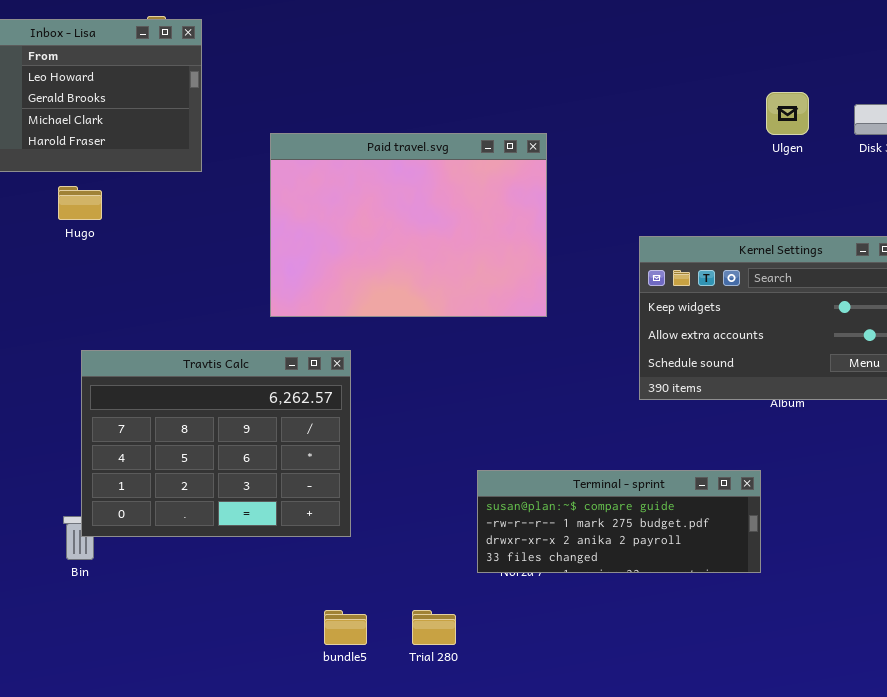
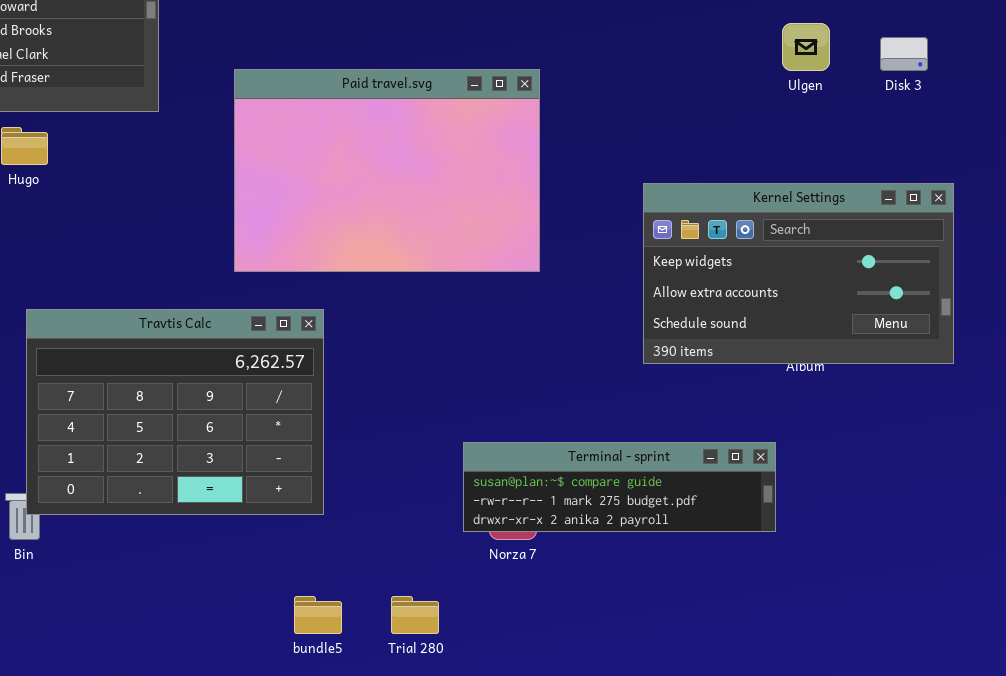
Terminal - sprint: [477,470,761,573] -> [463,442,776,532], resized

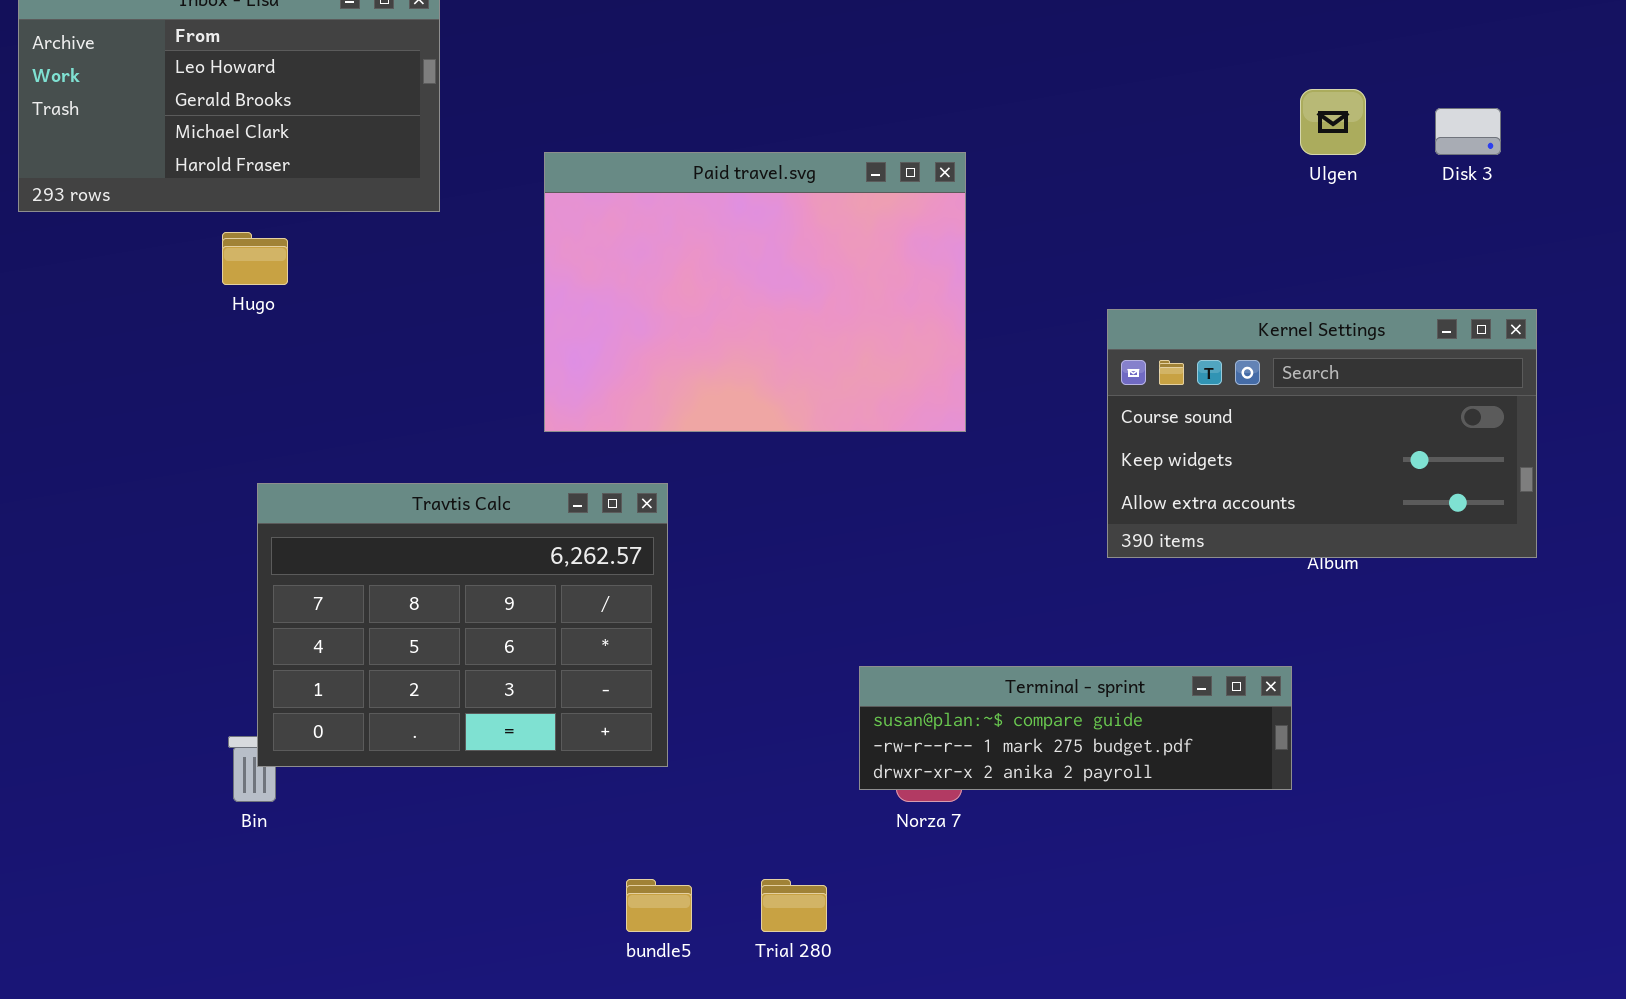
Kernel Settings: [643,183,954,364] -> [1107,309,1537,558], scrolled up 1 row

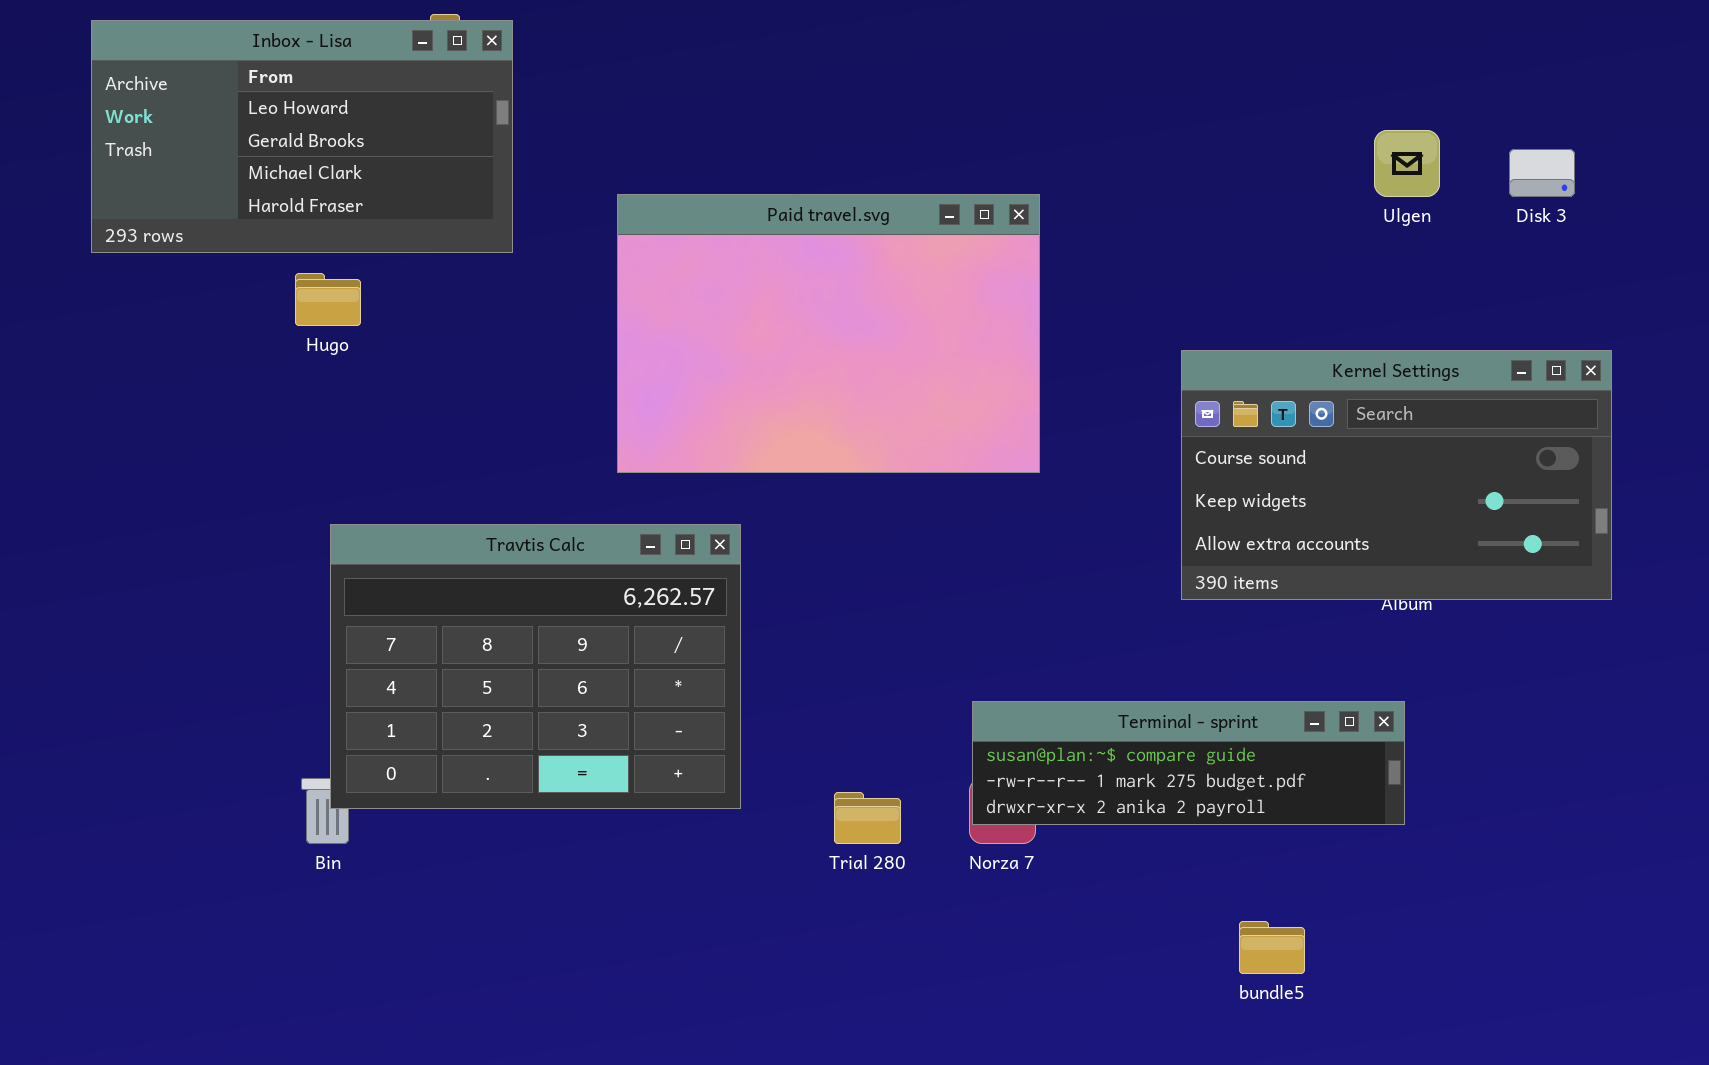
Terminal - sprint: [859,666,1292,790] -> [972,701,1405,825], moved
bundle5: [626,879,692,932] -> [1239,921,1305,974], moved
Trial 280: [761,879,827,932] -> [834,792,901,844], moved

